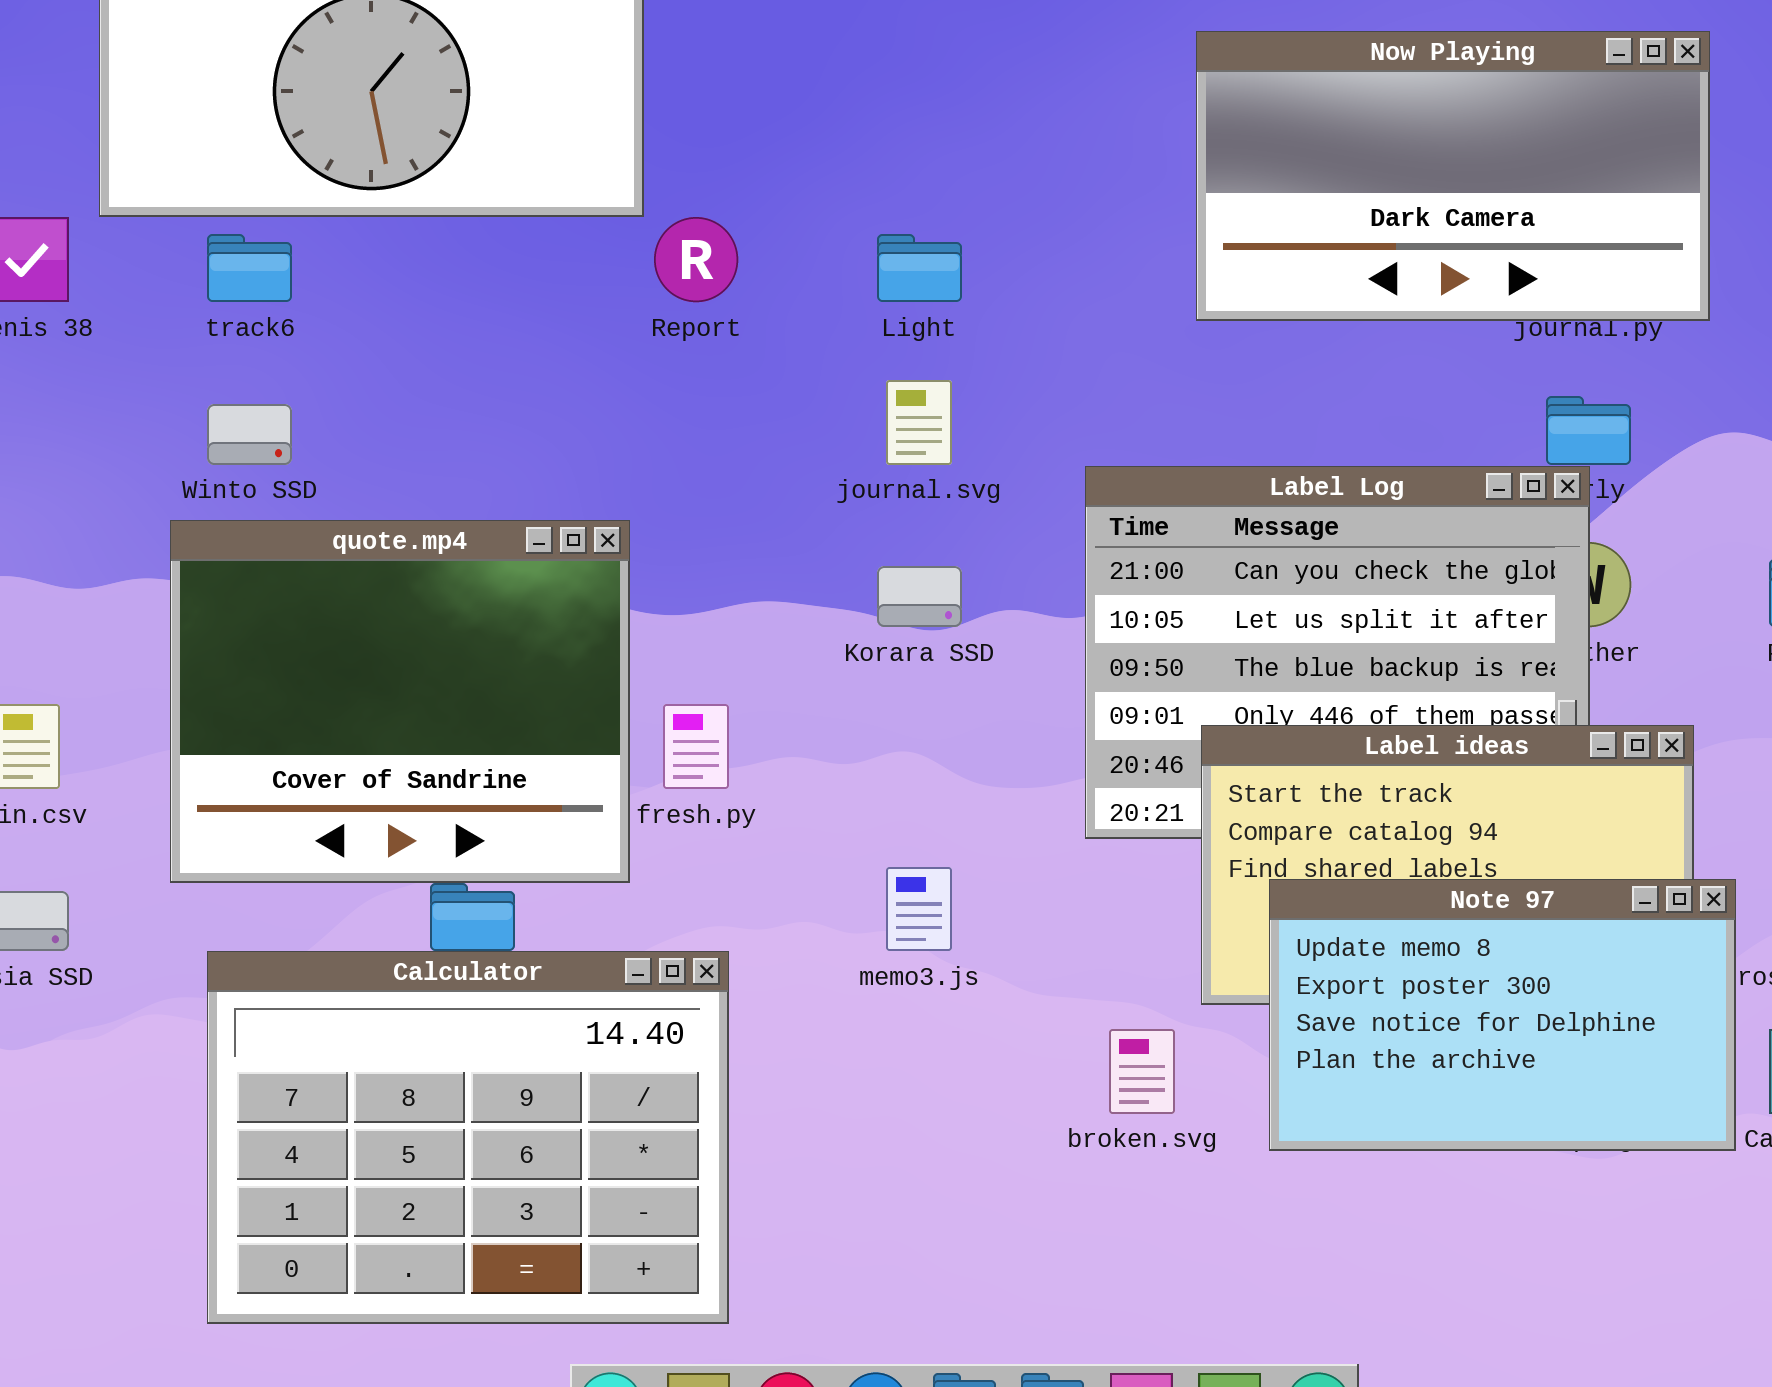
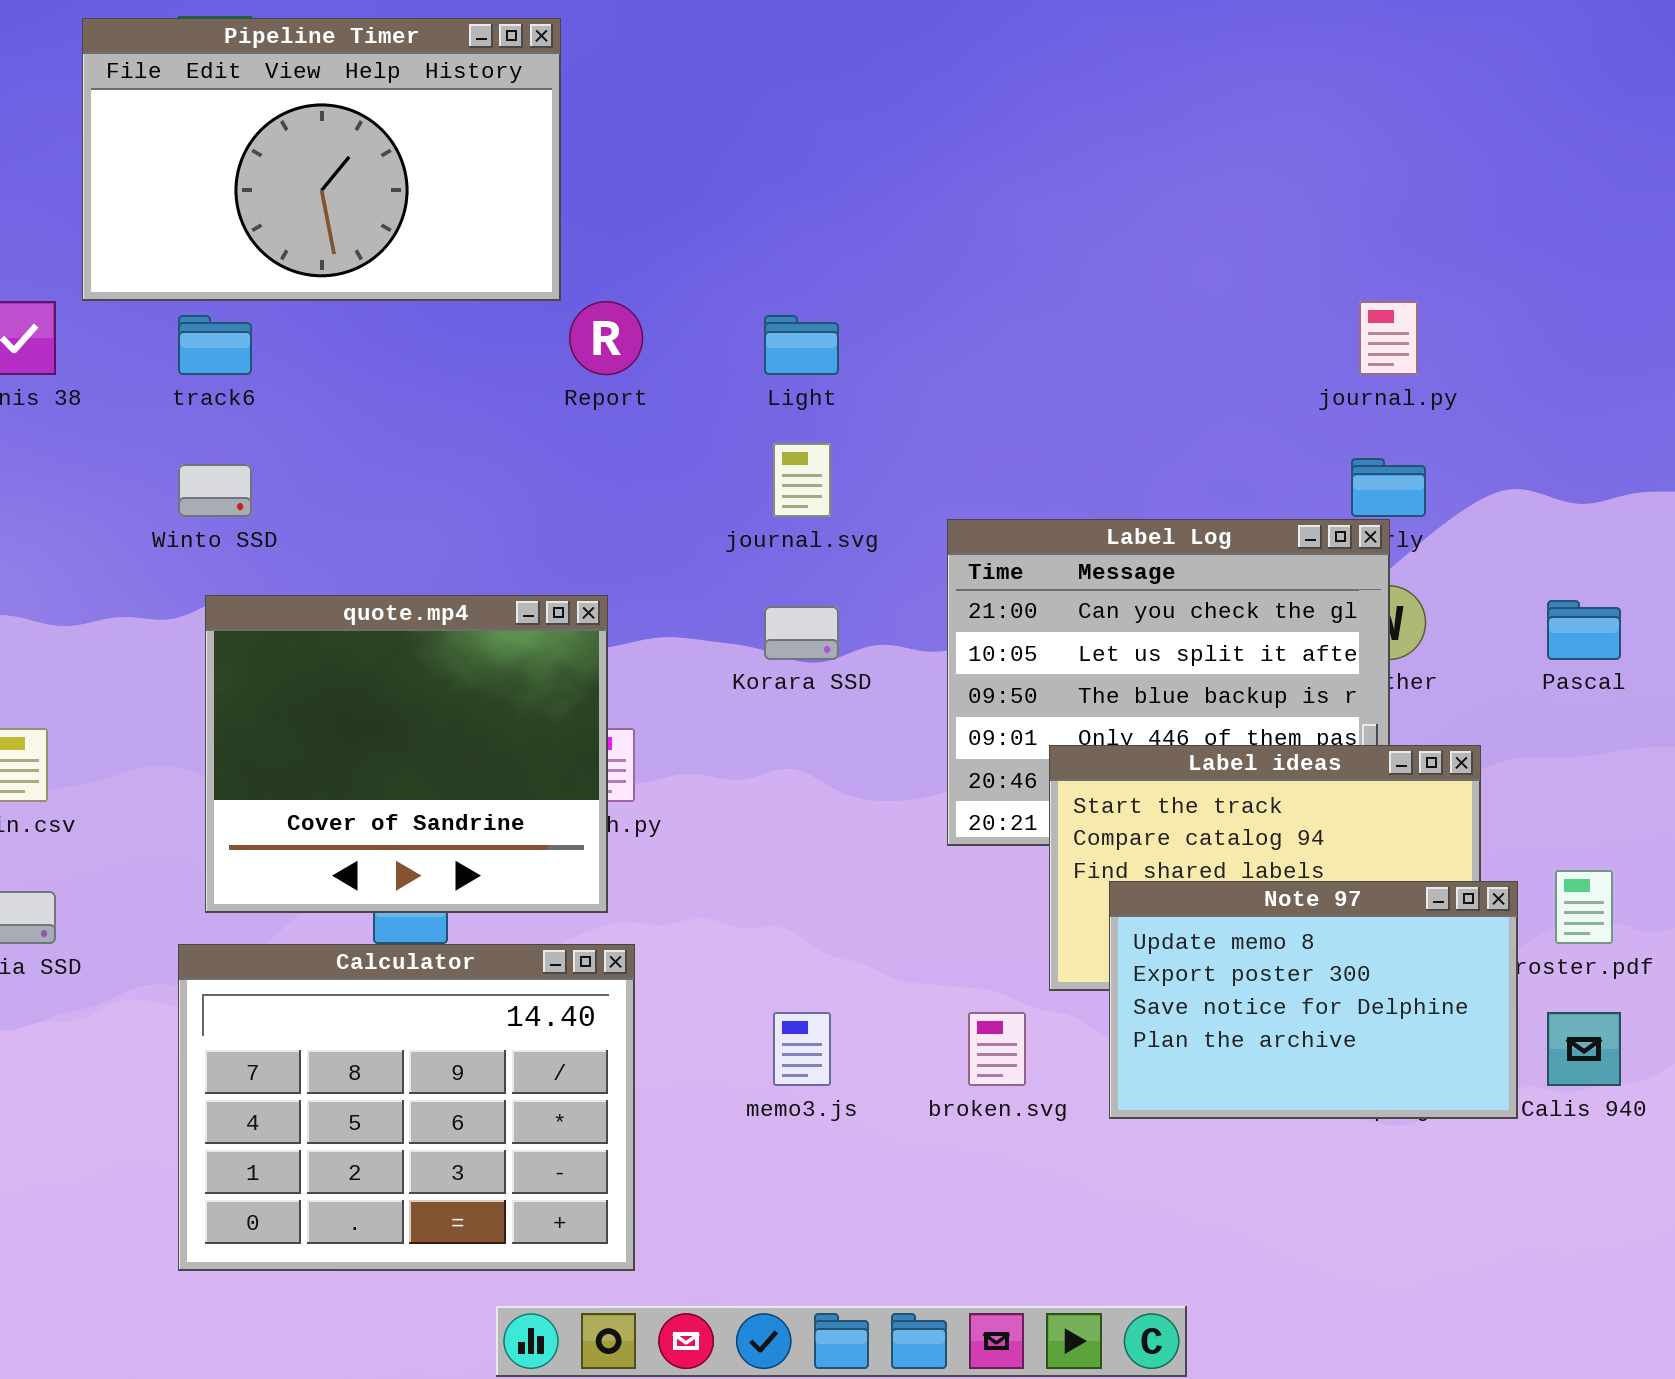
Now Playing: [1196,31,1710,321] -> none, closed
quote.mp4: [170,520,630,883] -> [205,595,608,913], moved
memo3.js: [886,867,952,951] -> [773,1012,831,1086], moved

